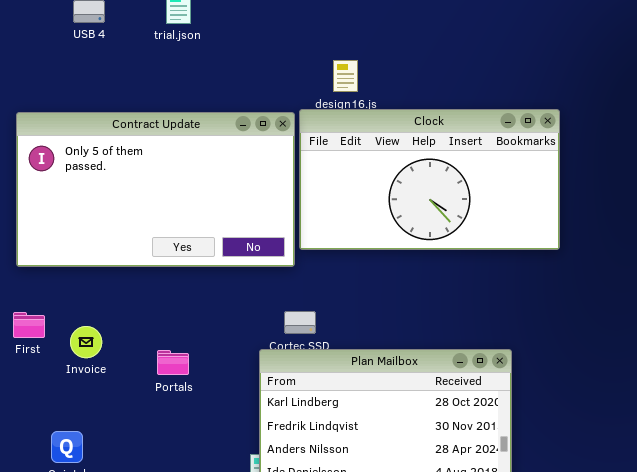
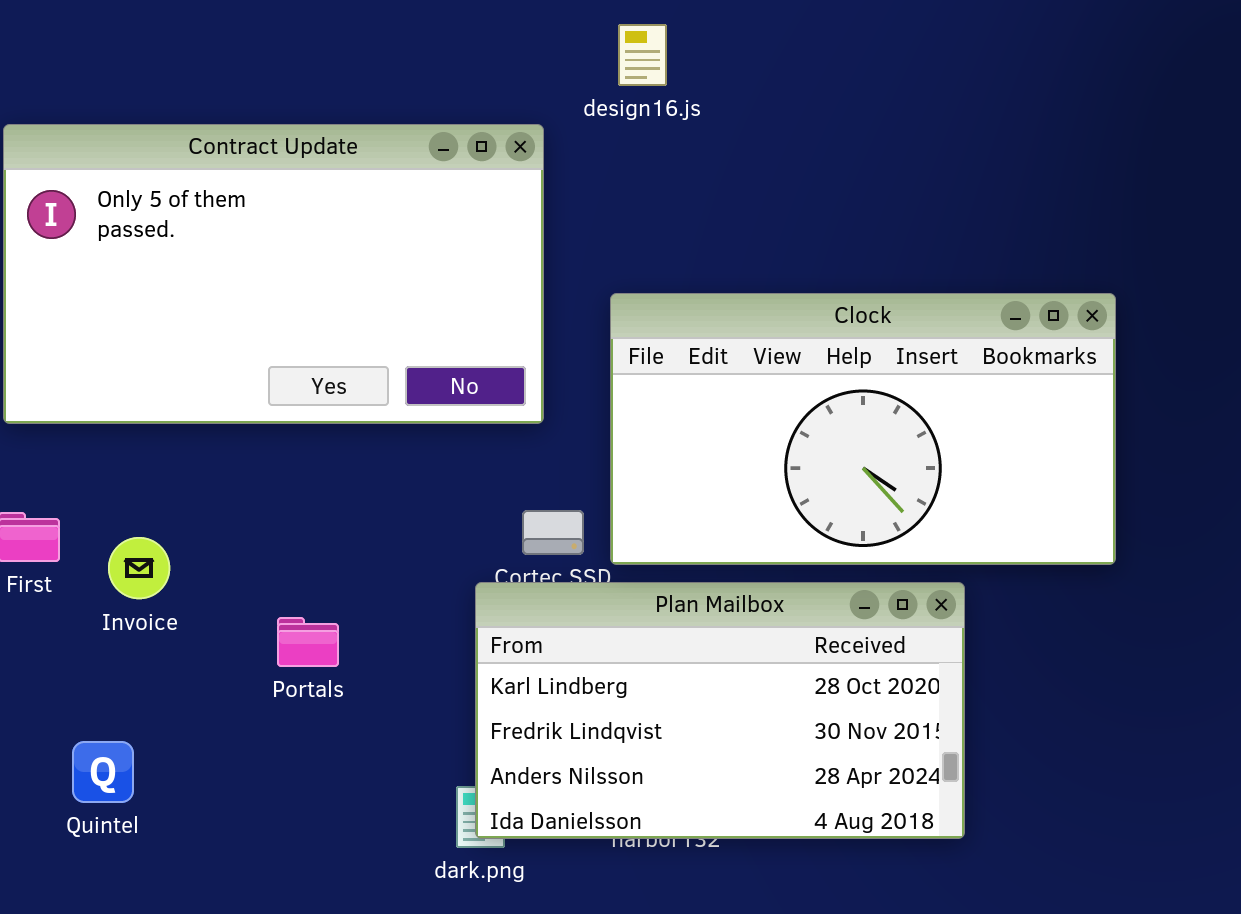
Clock: [299,109,560,250] -> [610,293,1116,565], moved
Portals: [157,350,189,375] -> [277,617,339,667], moved

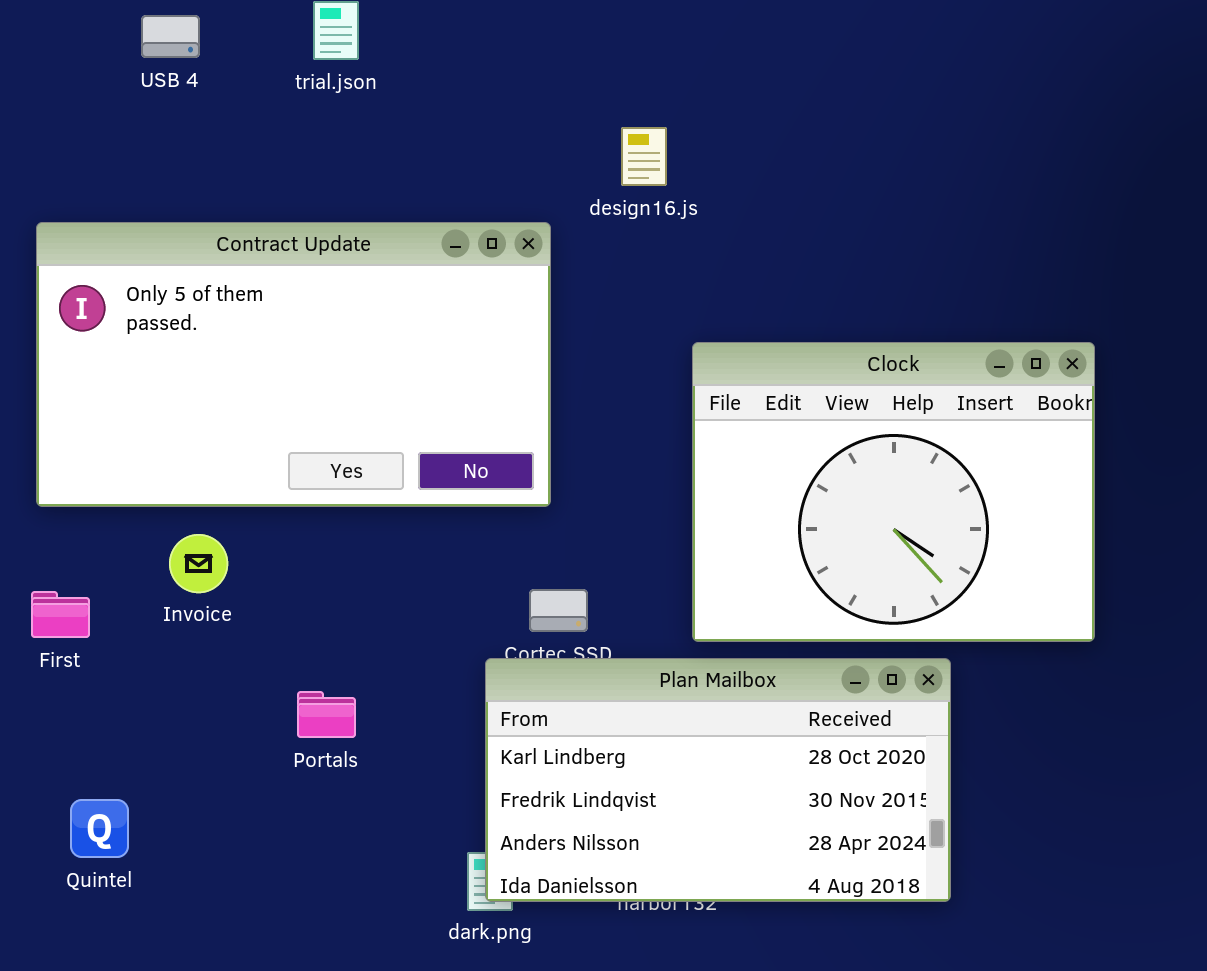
Clock: [610,293,1116,565] -> [692,342,1095,642], resized
Invoice: [108,537,170,599] -> [169,534,228,593], moved
Quintel: [72,741,134,803] -> [70,799,129,858], moved

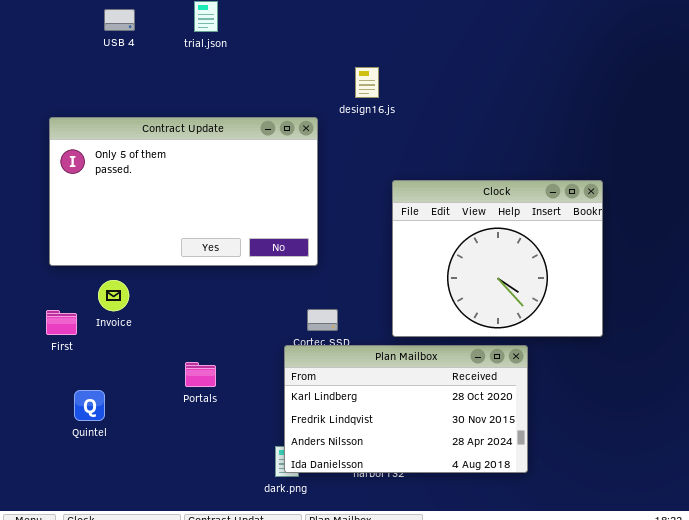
Invoice: [169,534,228,593] -> [98,280,129,311], moved
Quintel: [70,799,129,858] -> [74,390,105,421], moved

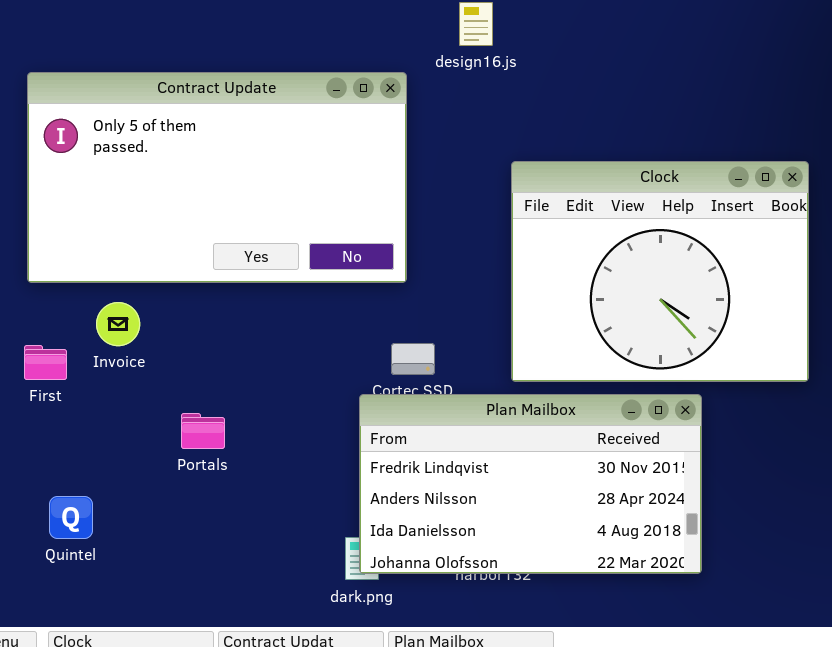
Plan Mailbox: [284,345,528,473] -> [359,394,702,574], scrolled down 1 row
Portals: [185,362,216,387] -> [181,413,225,449], moved
Quintel: [74,390,105,421] -> [49,496,93,539], moved

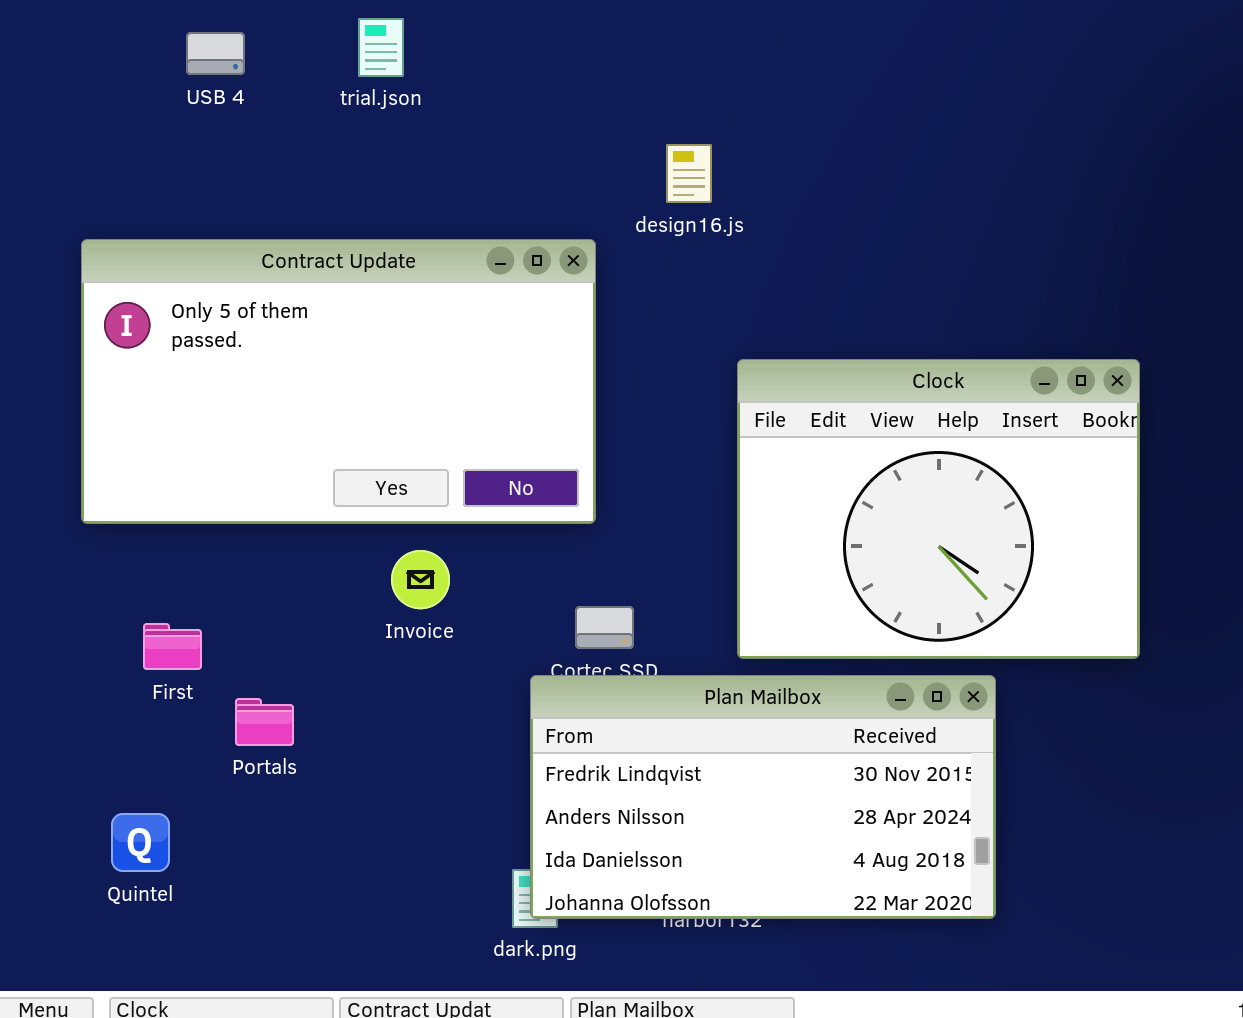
Invoice: [96,302,140,346] -> [391,550,450,609], moved
First: [24,345,67,380] -> [143,623,202,670], moved
Portals: [181,413,225,449] -> [235,698,294,746], moved

